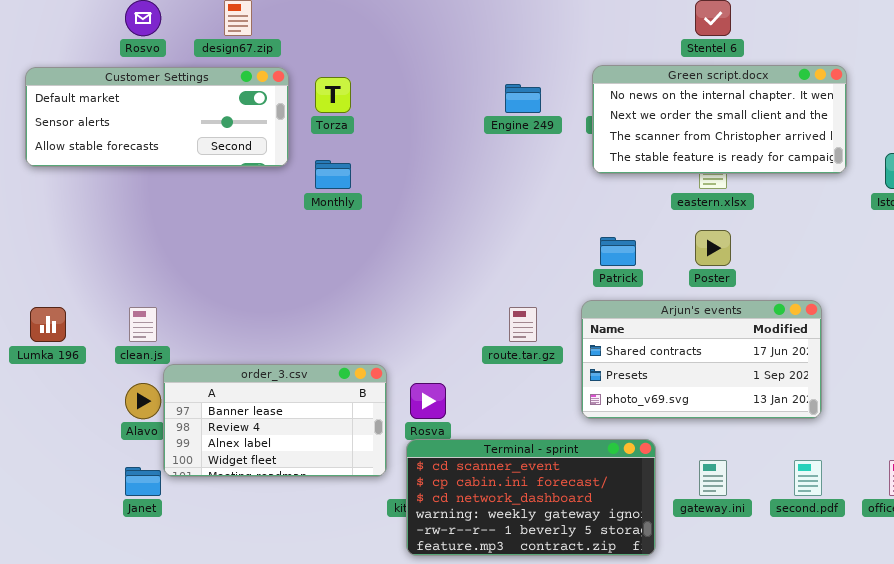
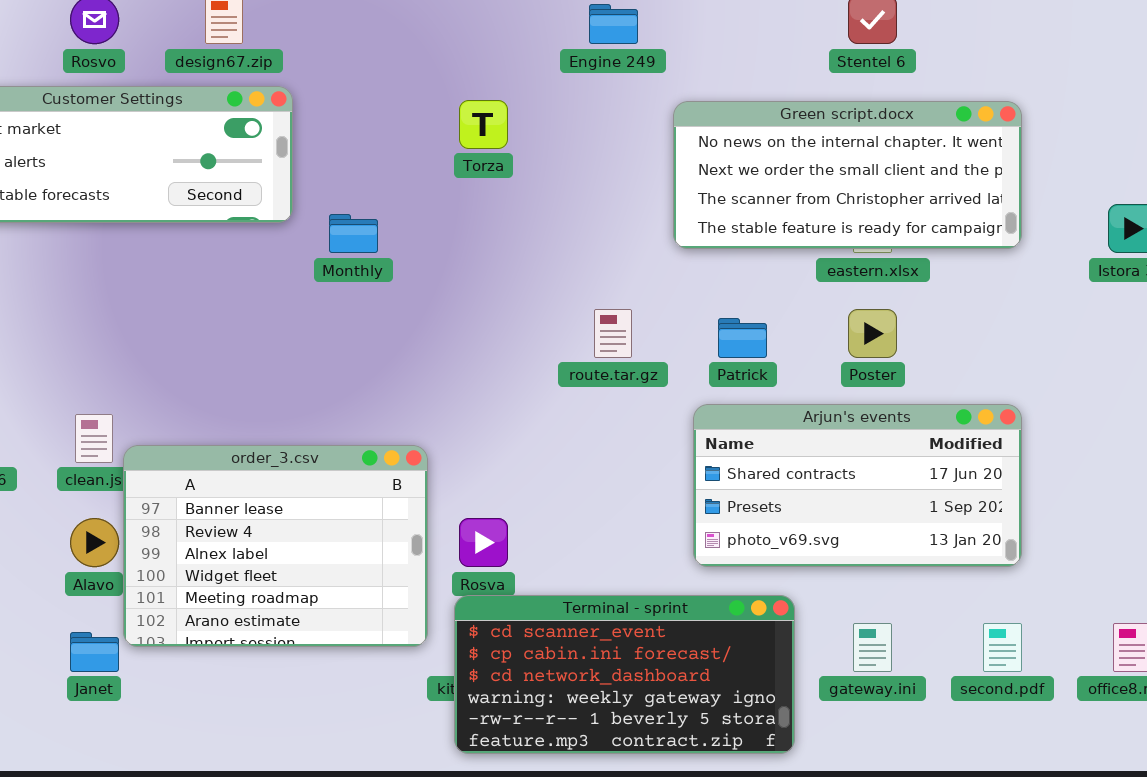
Green script.docx: [592,65,847,174] -> [673,101,1022,249], moved
Torza: [315,77,351,113] -> [459,100,508,149], moved
Engine 249: [505,84,541,113] -> [589,4,638,44], moved
route.tar.gz: [509,307,537,342] -> [594,309,632,358], moved
order_3.csv: [163,364,387,477] -> [123,445,428,647], resized

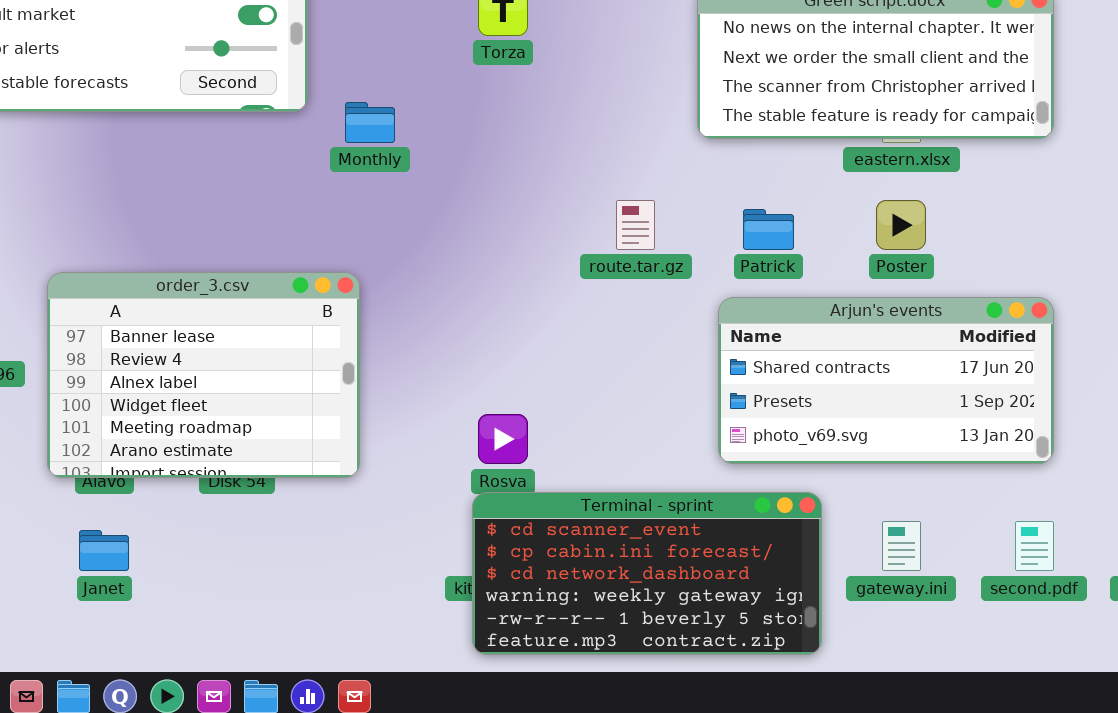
order_3.csv: [123,445,428,647] -> [47,272,360,478], moved

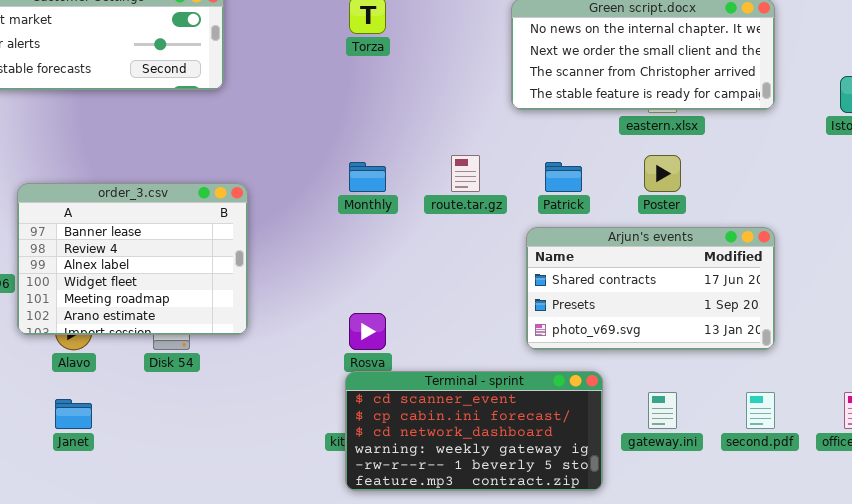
Monthly: [345,102,395,143] -> [349,162,386,192], moved
order_3.csv: [47,272,360,478] -> [17,183,248,335], moved

